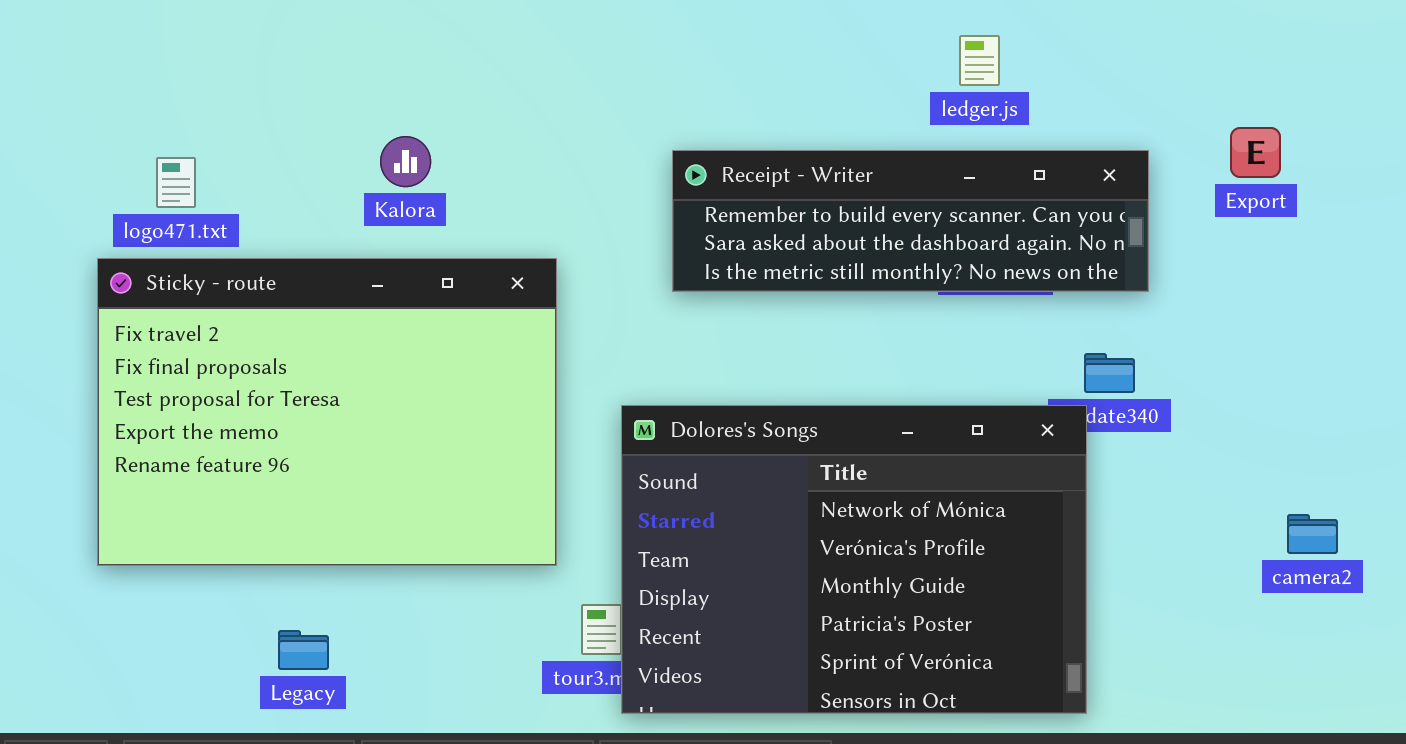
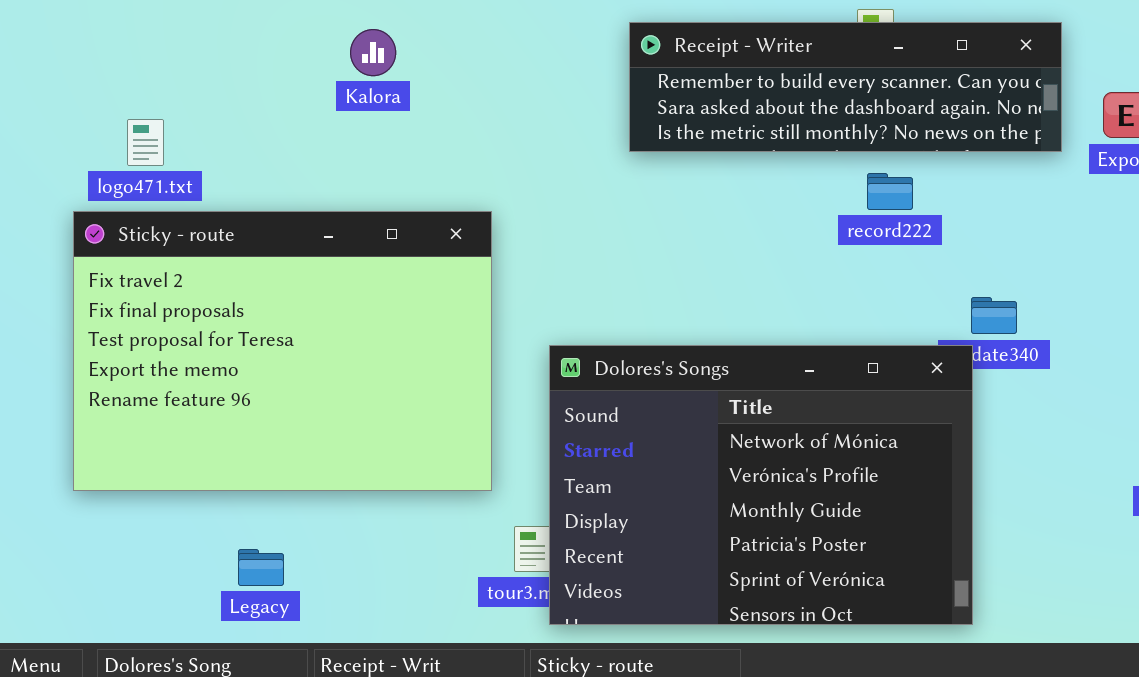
Kalora: [380,136,431,187] -> [350,29,396,76], moved
Receipt - Writer: [672,150,1149,292] -> [629,22,1062,152], moved

